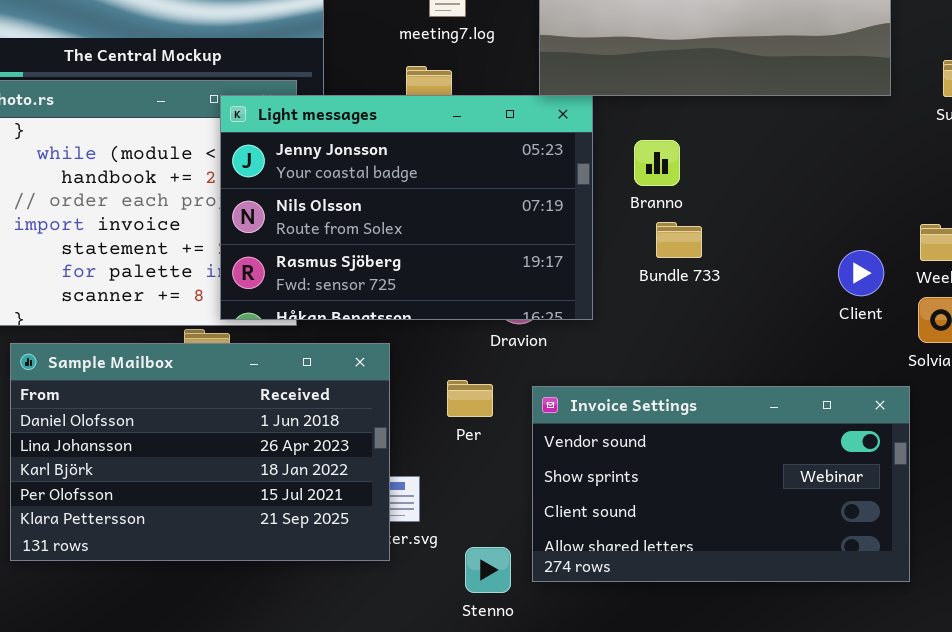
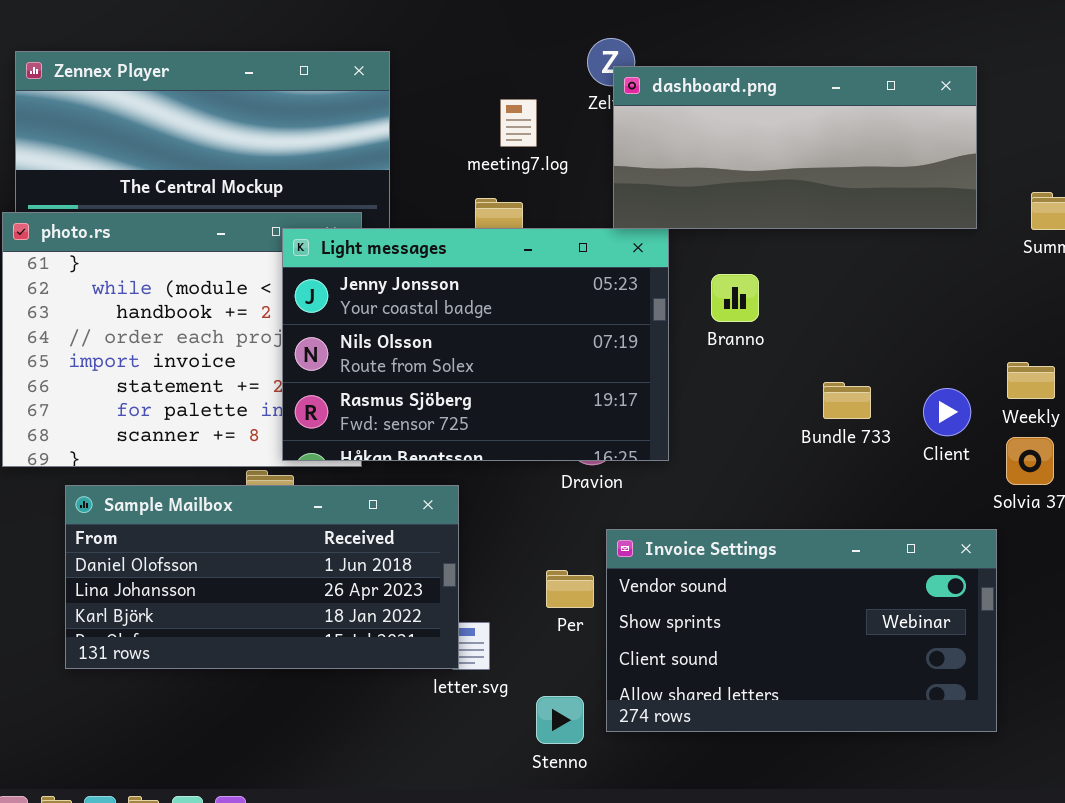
Bundle 733: [656,222,702,258] -> [823,382,871,419], moved
Sample Mailbox: [10,343,390,561] -> [65,485,459,669], resized
Per: [447,380,493,417] -> [546,570,594,608], moved

